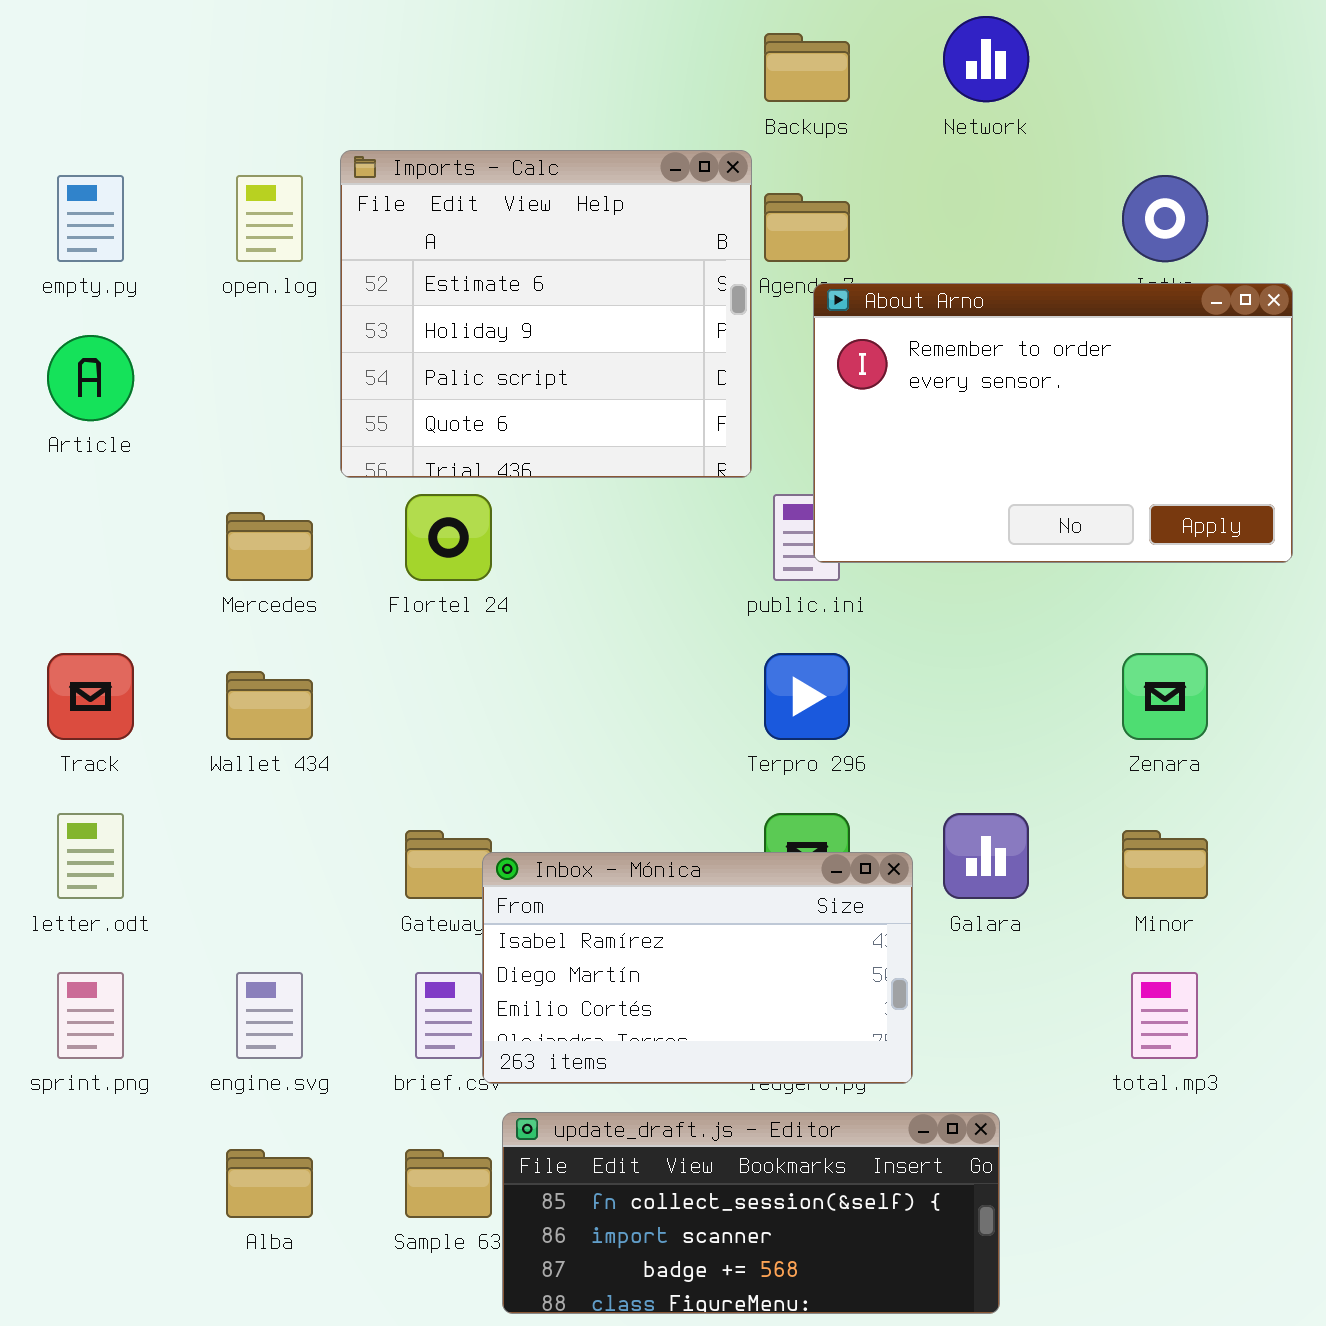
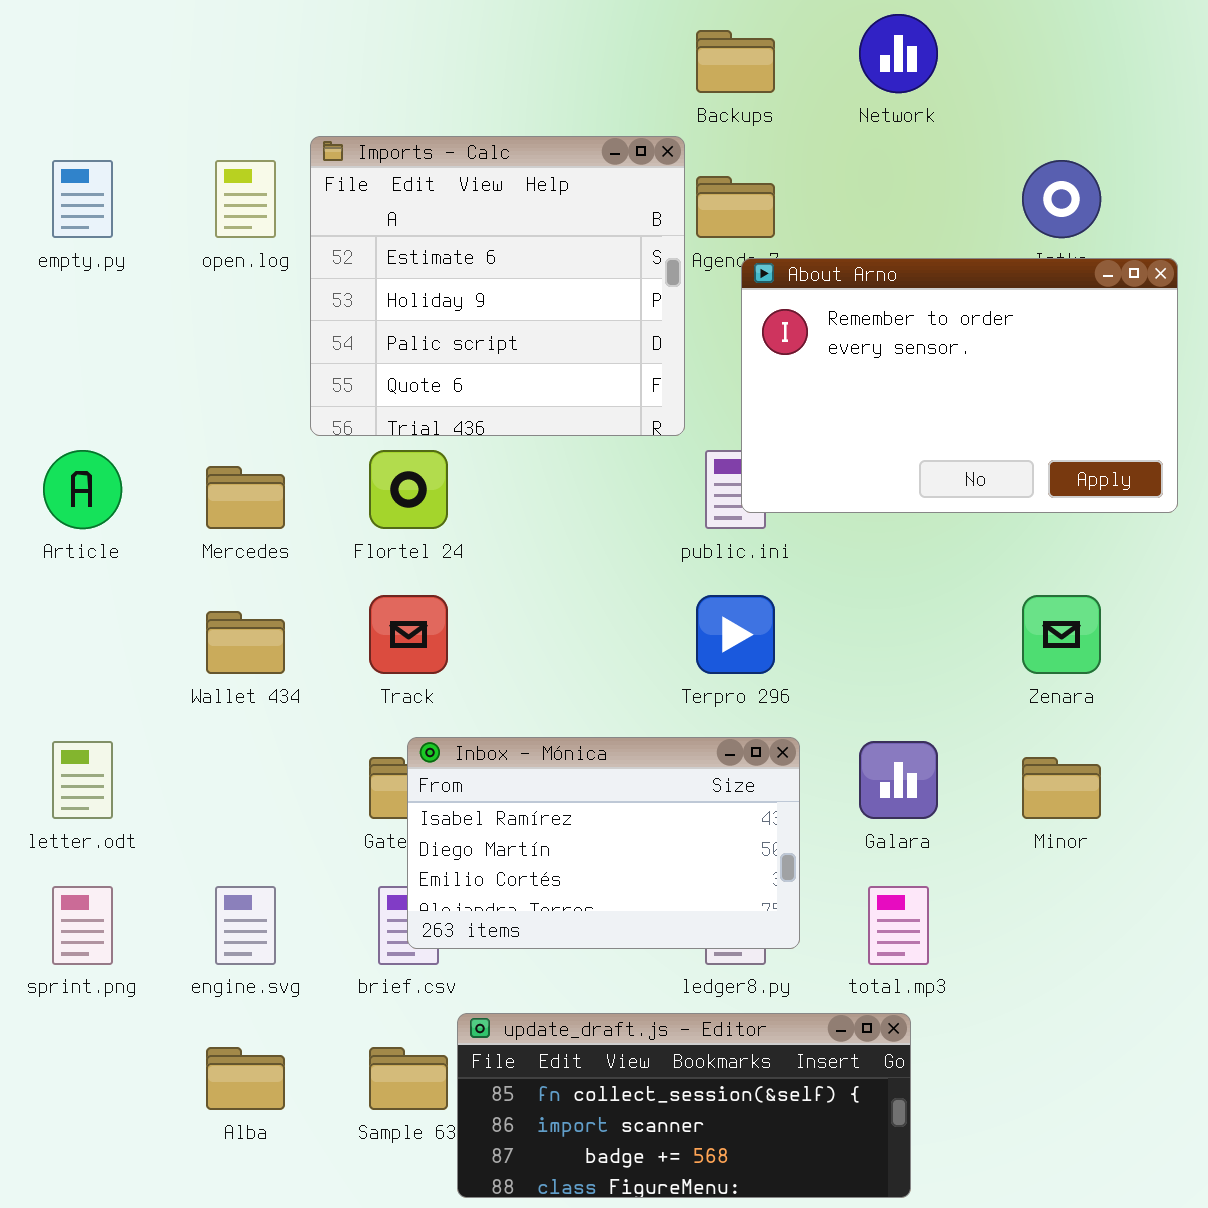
Article: [47,335,134,421] -> [43,450,122,529], moved
Track: [47,653,134,740] -> [369,595,448,674], moved
Inbox - Mónica: [482,852,913,1084] -> [407,737,800,949], moved
total.mp3: [1131,972,1198,1059] -> [868,886,929,965], moved

